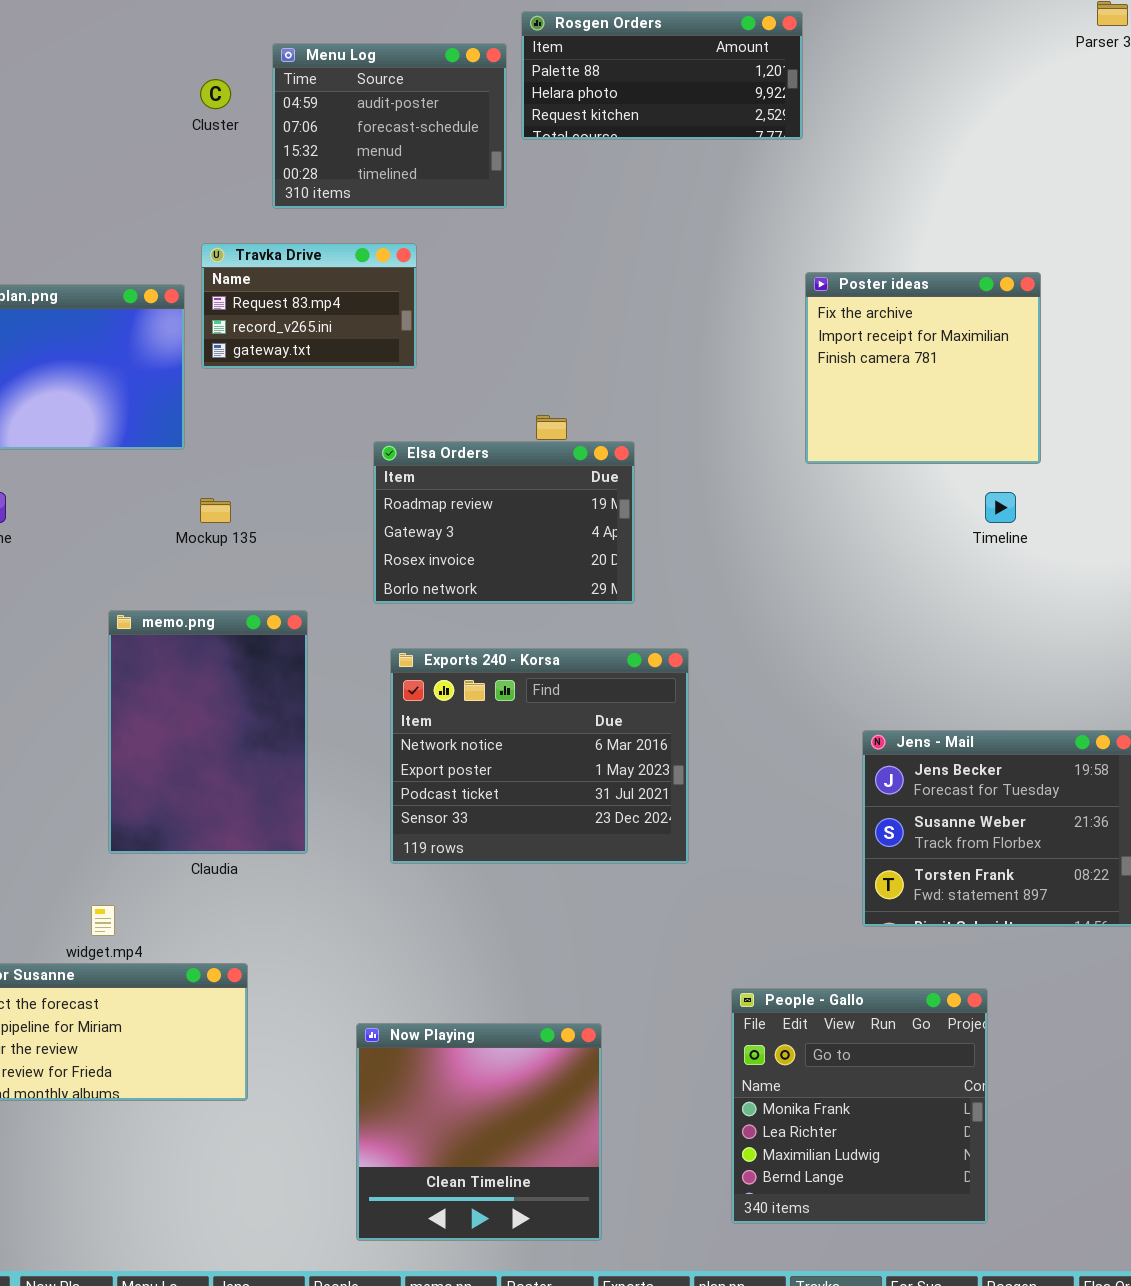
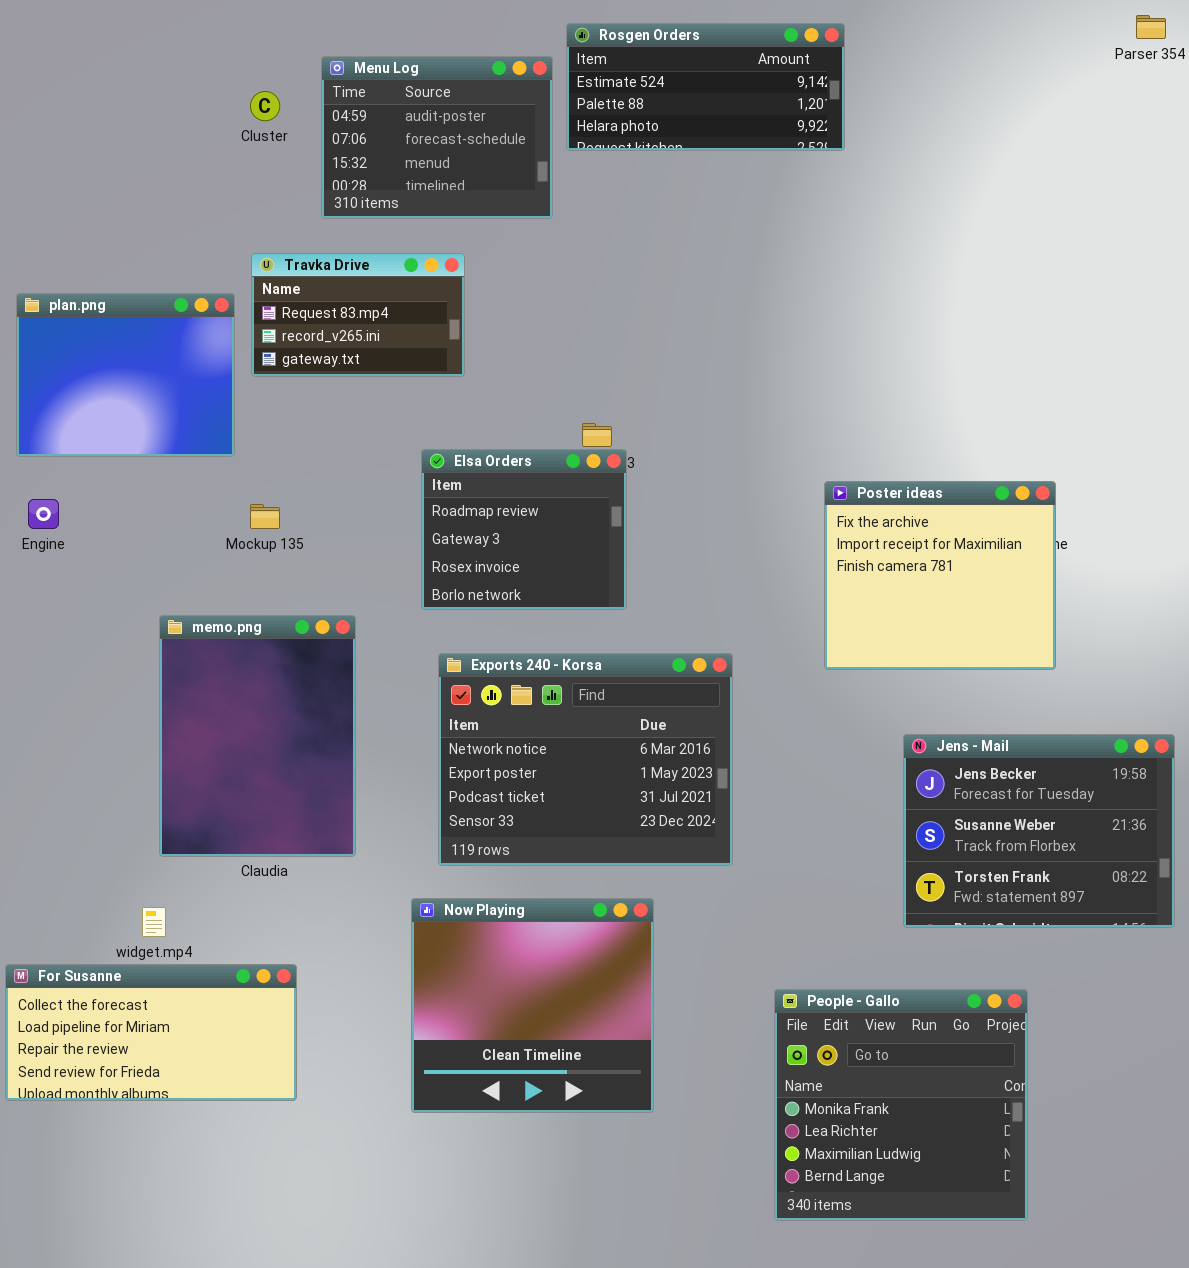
Rosgen Orders: [521,11,803,140] -> [566,23,845,151], scrolled up 1 row
Poster ideas: [805,272,1041,464] -> [824,481,1056,670], moved
Elsa Orders: [373,441,635,604] -> [421,449,627,610], resized
Now Playing: [356,1023,602,1241] -> [411,898,654,1113], moved

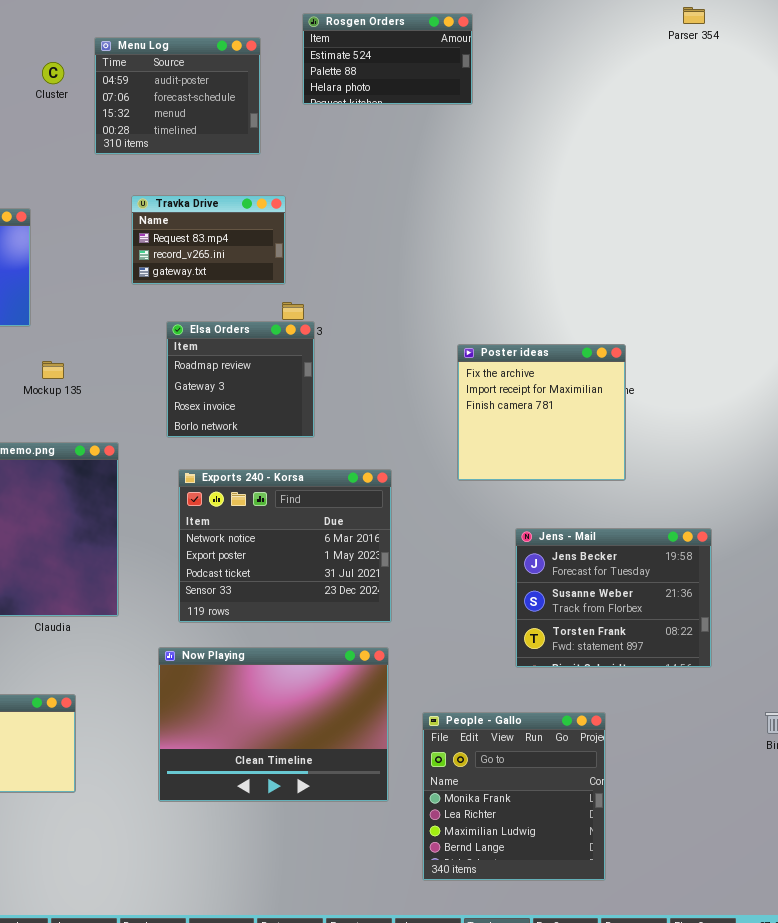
Rosgen Orders: [566,23,845,151] -> [302,13,473,105], resized
Travka Drive: [251,253,465,377] -> [131,195,286,285], moved
Now Playing: [411,898,654,1113] -> [158,647,389,802], resized

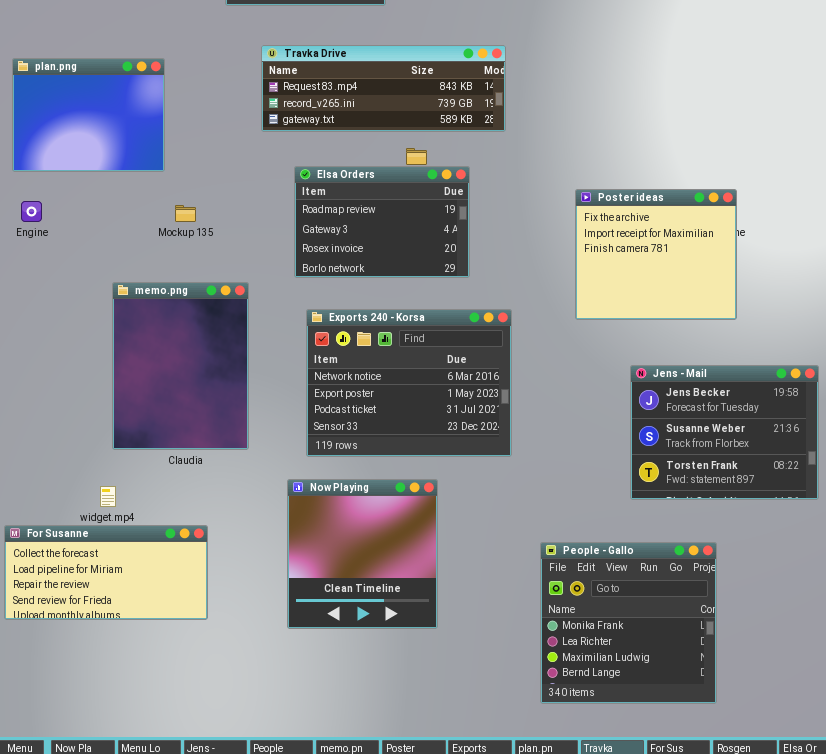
Travka Drive: [131,195,286,285] -> [261,45,506,132], resized
Elsa Orders: [166,321,315,438] -> [294,166,470,278], resized
Now Playing: [158,647,389,802] -> [287,479,438,629], resized

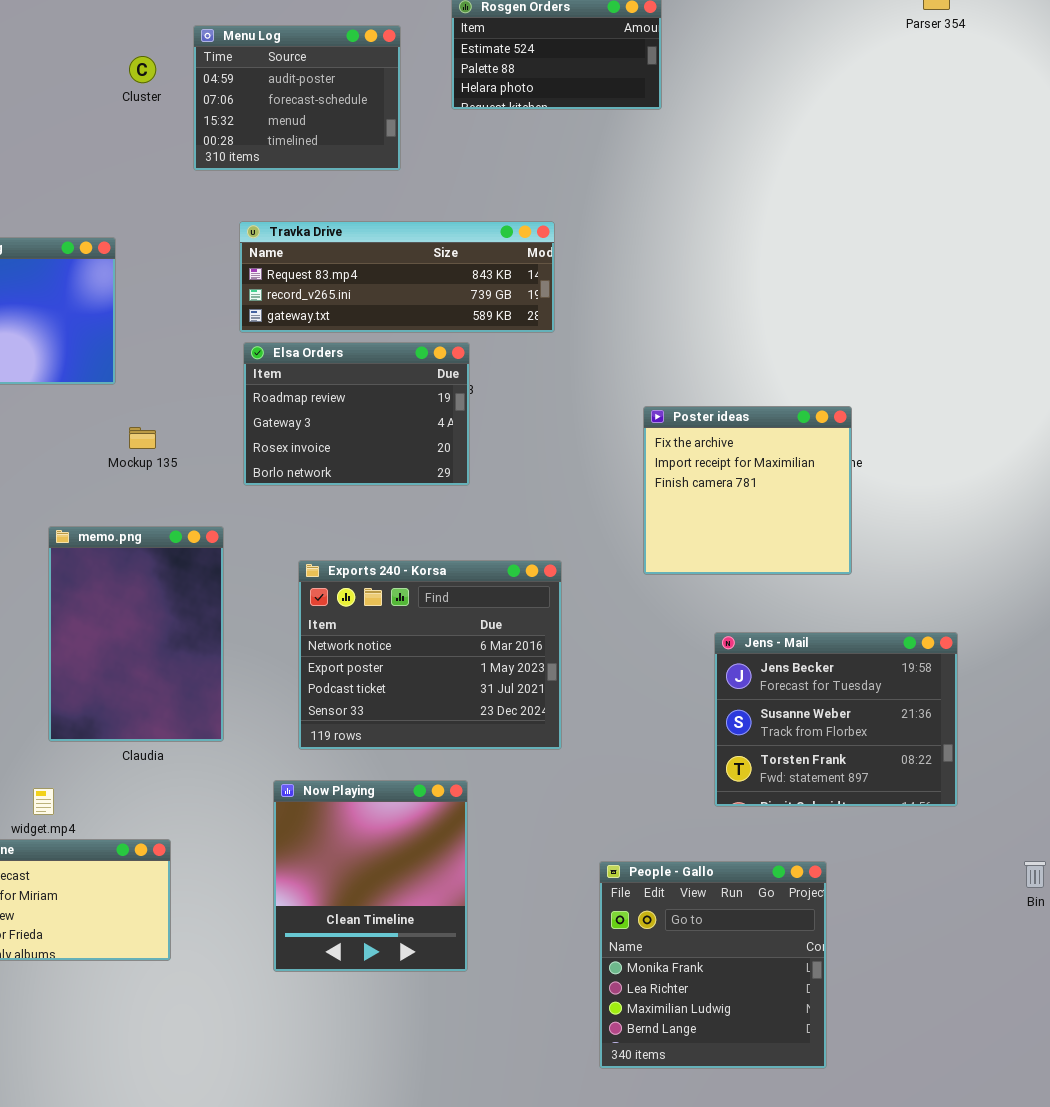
Elsa Orders: [294,166,470,278] -> [243,342,470,486], moved

